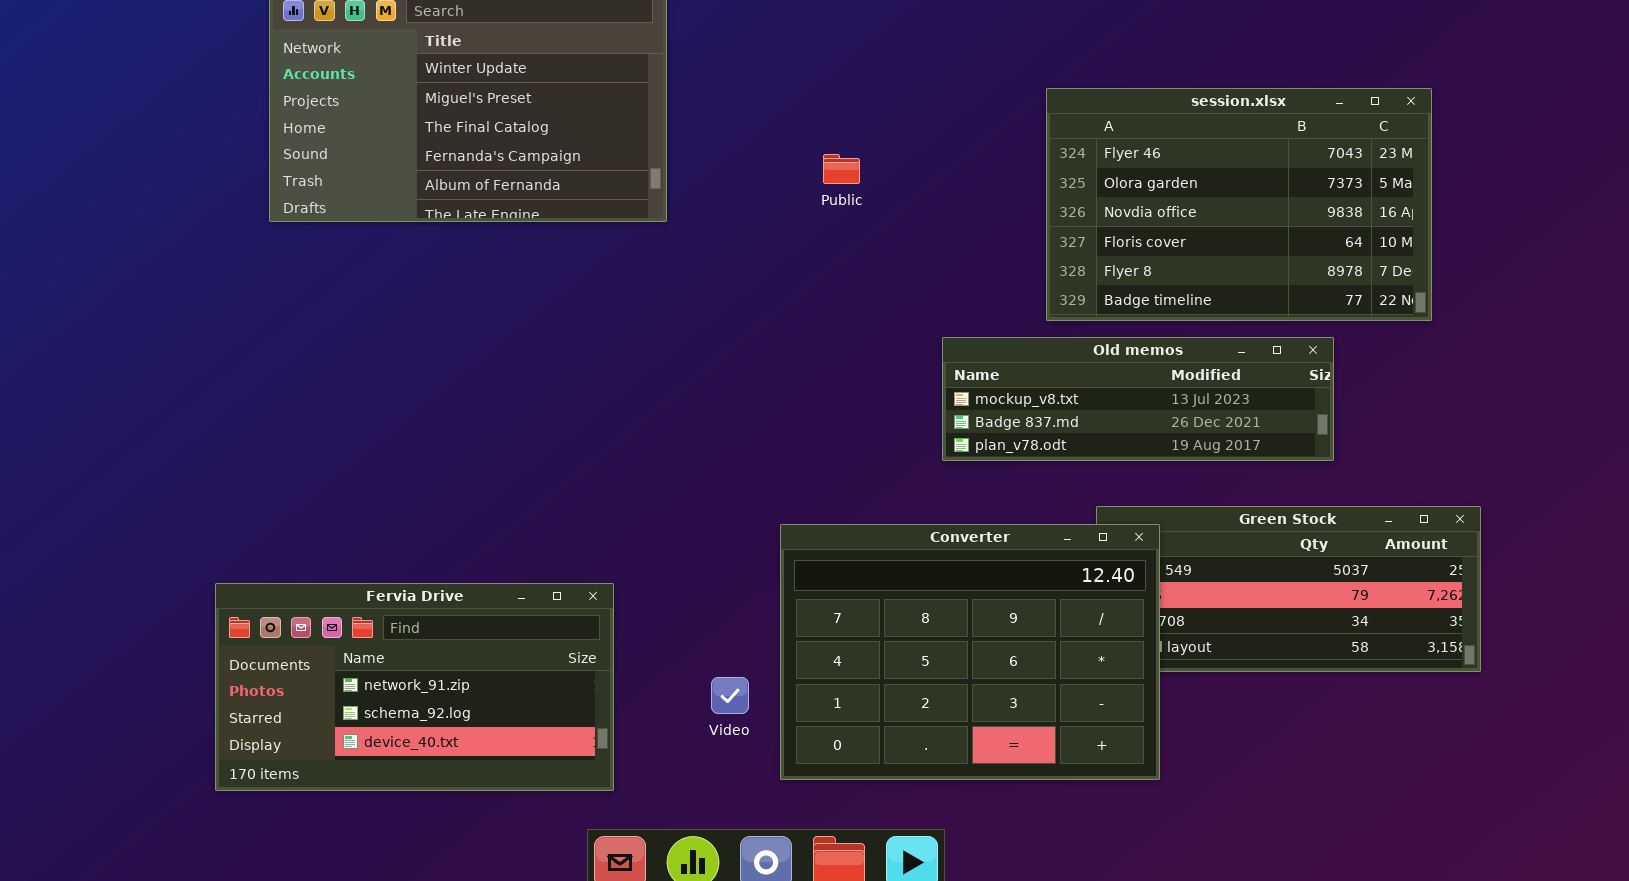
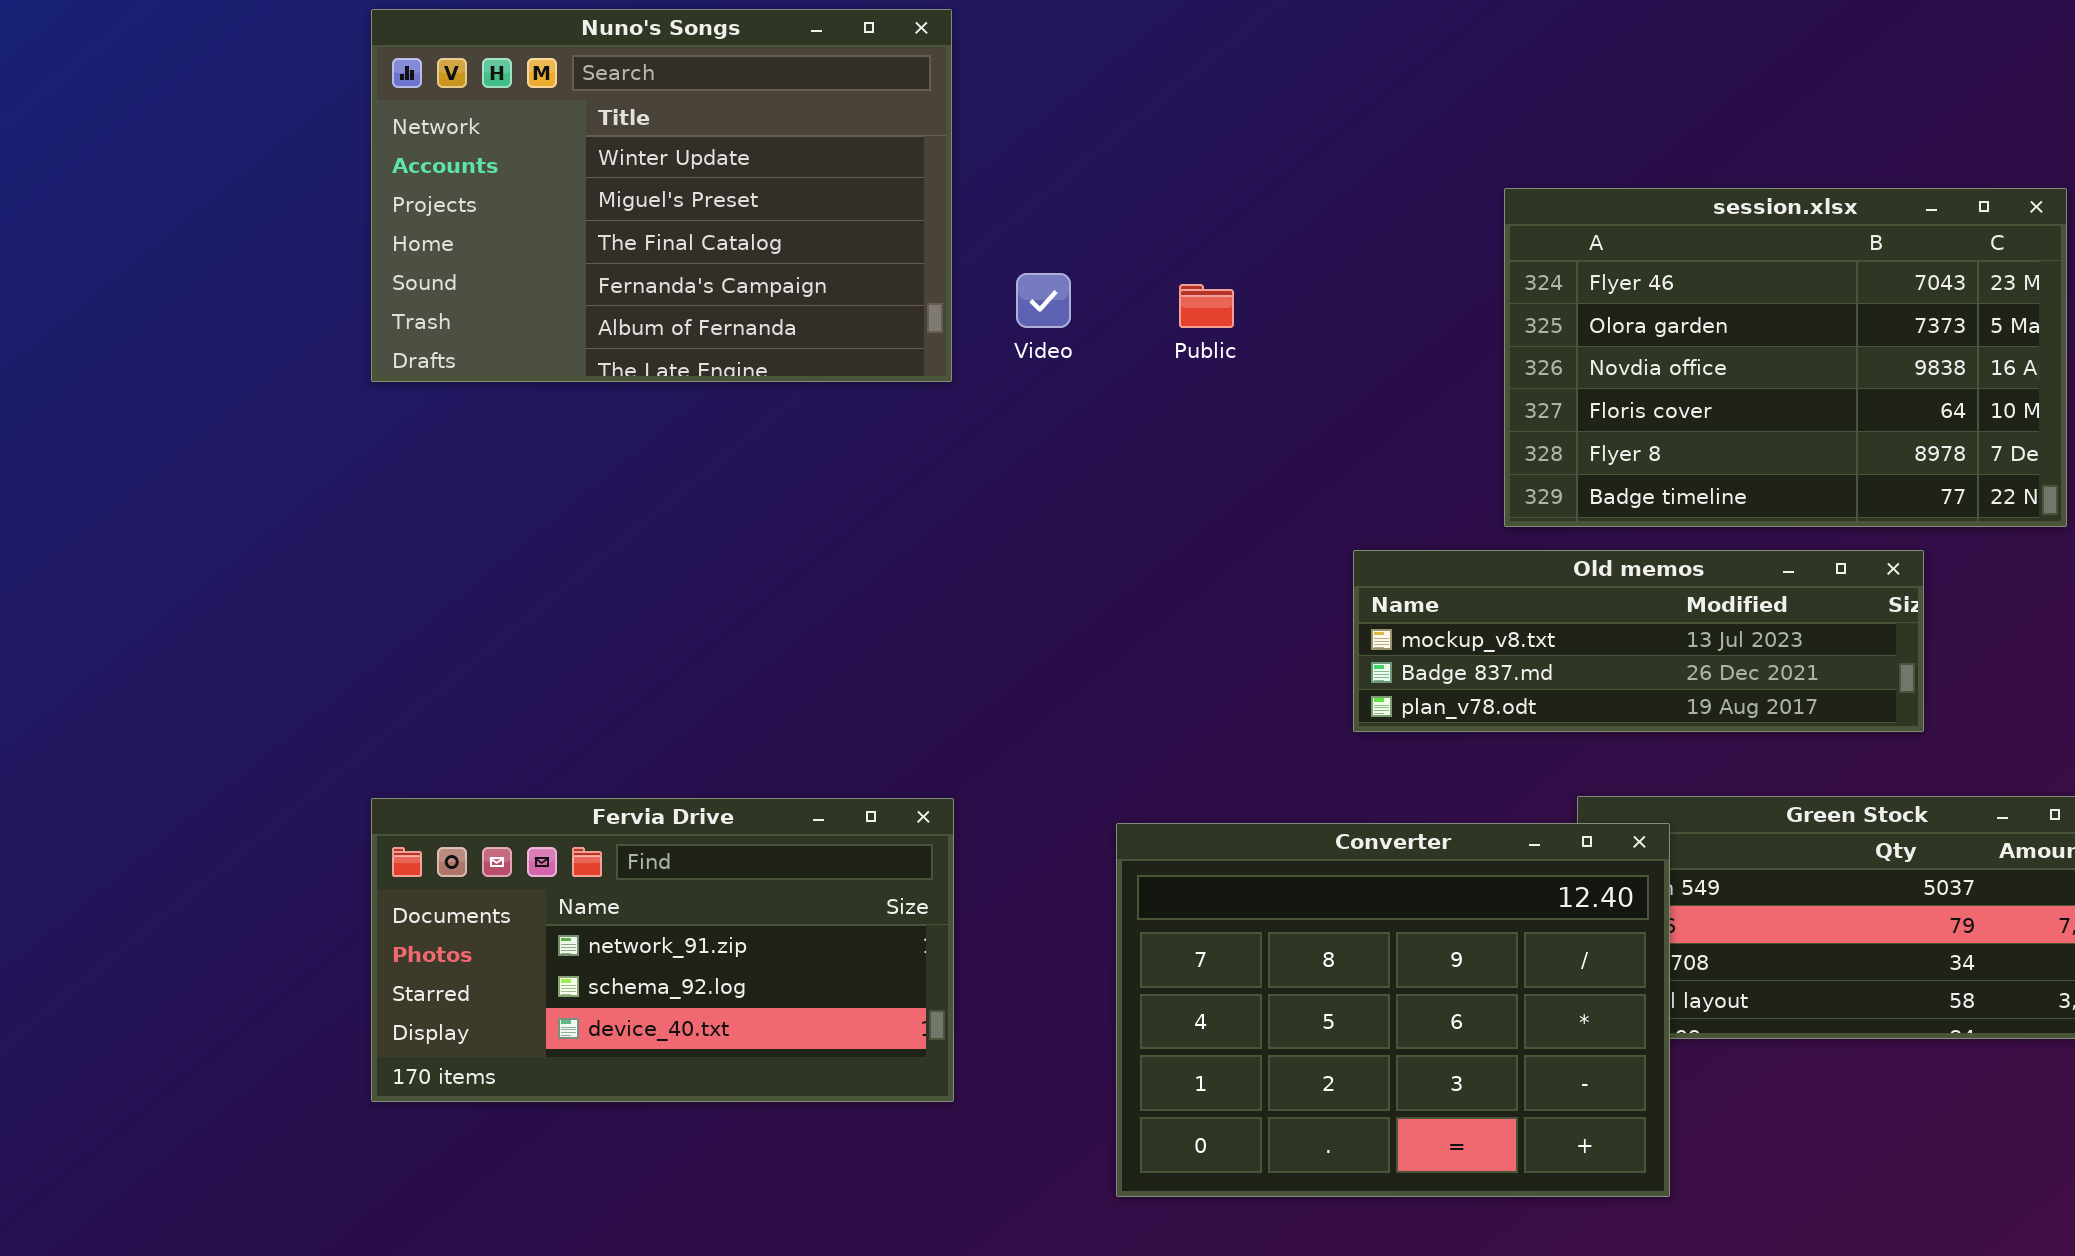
Fervia Drive: [215,583,614,791] -> [371,798,954,1102], moved
Video: [711,677,749,714] -> [1016,273,1071,328], moved

